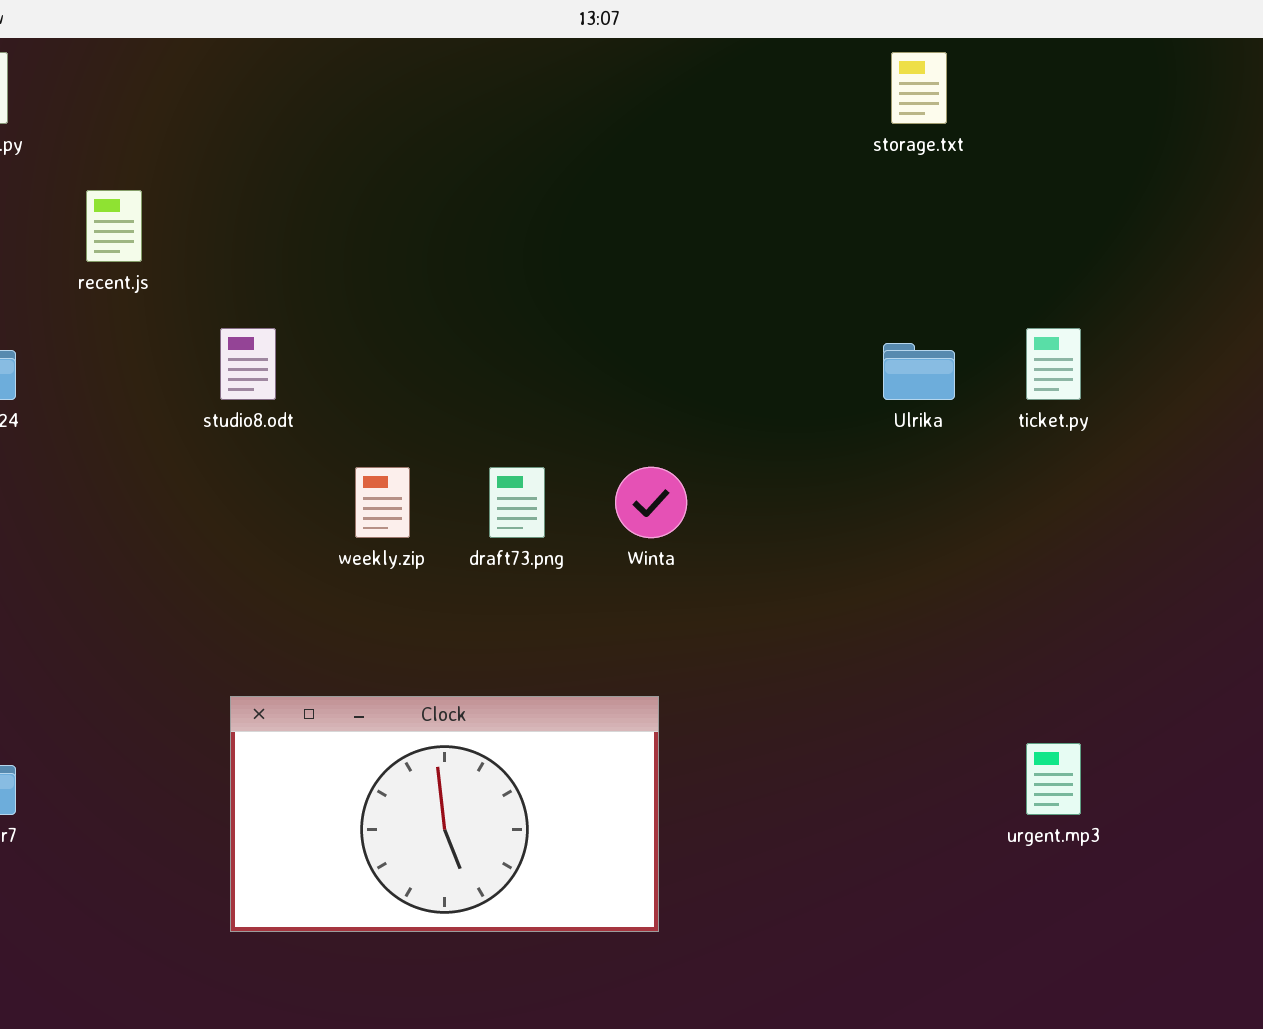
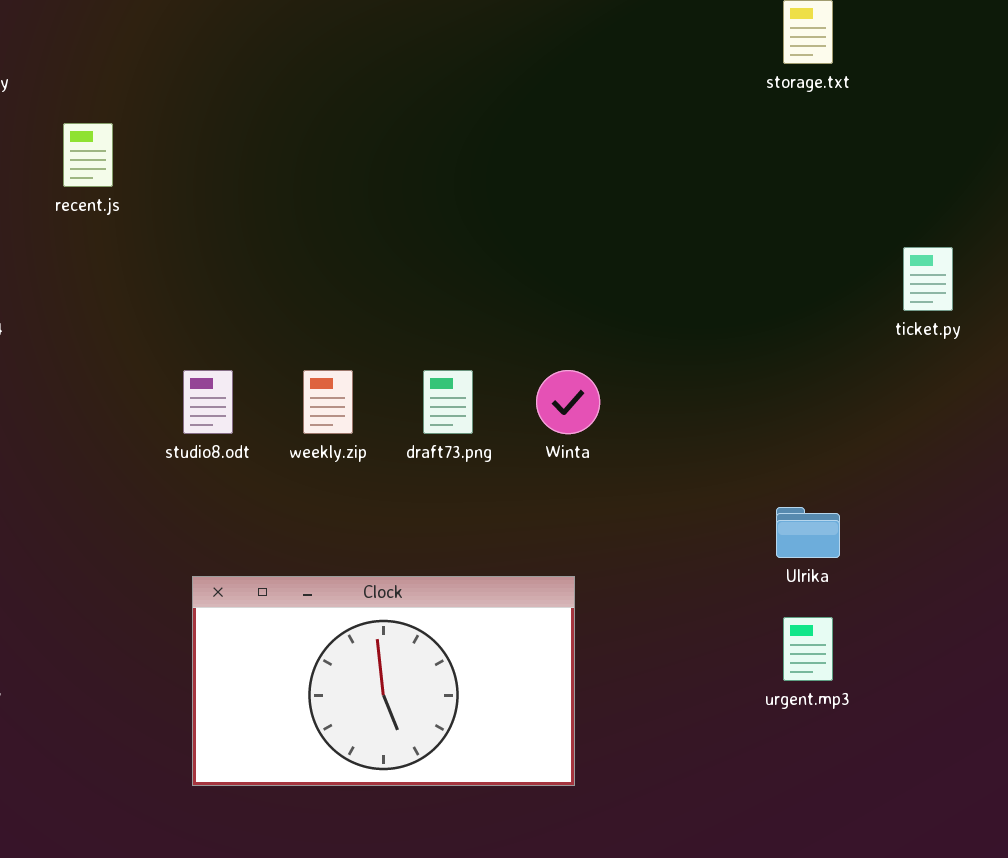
studio8.odt: [220,328,276,400] -> [183,370,233,434], moved
Ulrika: [883,343,955,400] -> [776,507,840,558], moved
urgent.mp3: [1026,743,1081,815] -> [783,617,833,681], moved

